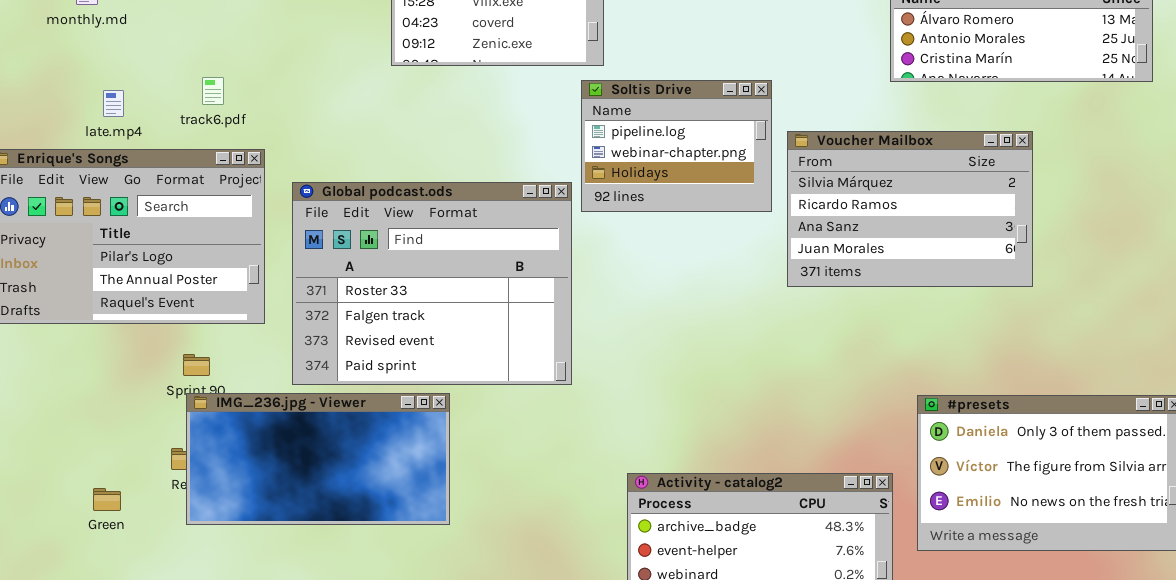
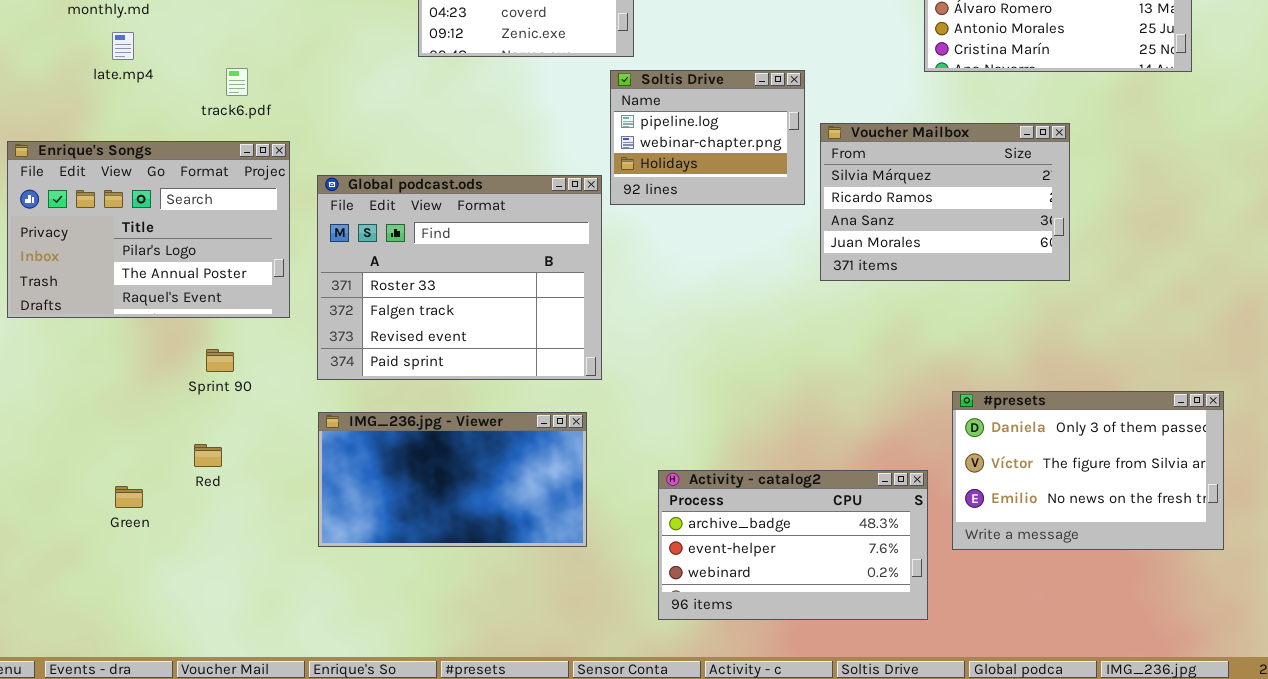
late.mp4: [103,90,124,117] -> [112,32,134,60], moved
IMG_236.jpg - Viewer: [186,393,450,525] -> [318,412,587,547], moved

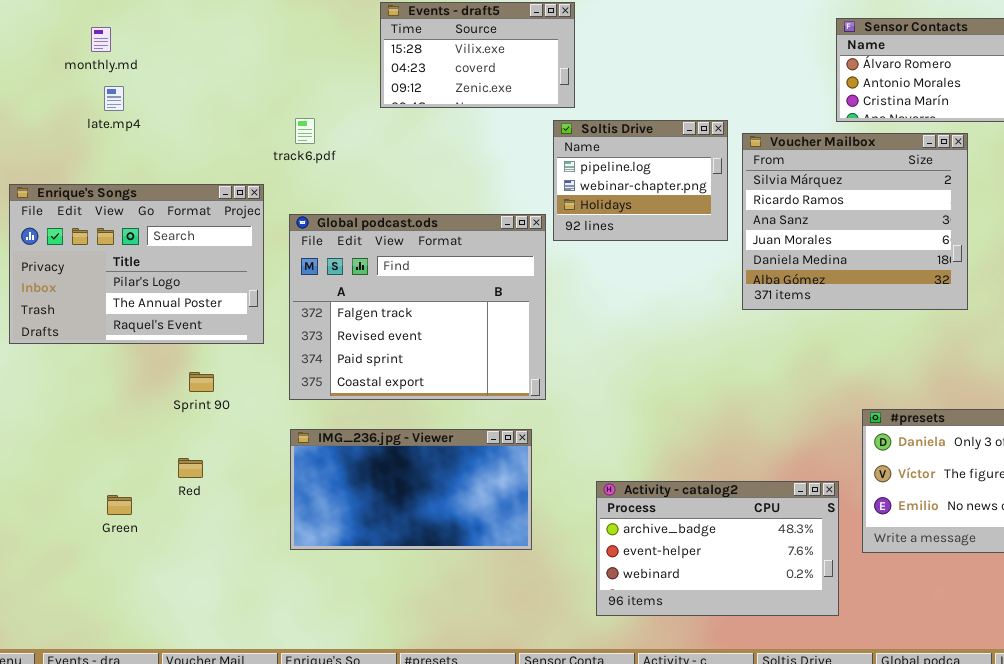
track6.pdf: [226,68,248,96] -> [295,118,315,144], moved
Voucher Mailbox: [820,123,1070,281] -> [742,133,968,310], resized
Global podcast.ods: [317,175,602,380] -> [289,214,546,400], scrolled down 1 row

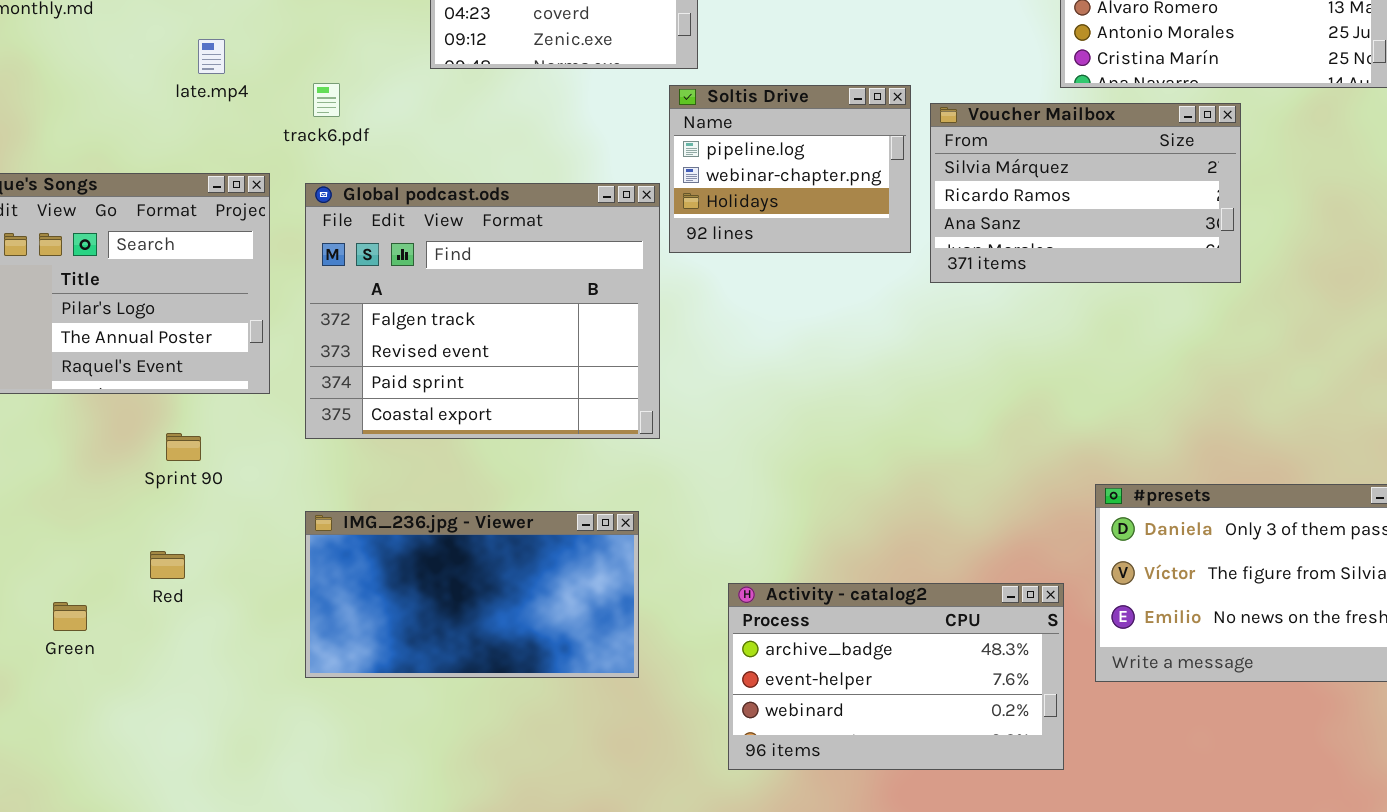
late.mp4: [104,86,124,111] -> [198,39,225,74], moved
Voucher Mailbox: [742,133,968,310] -> [930,103,1241,283], resized
Global podcast.ods: [289,214,546,400] -> [305,183,660,439], moved

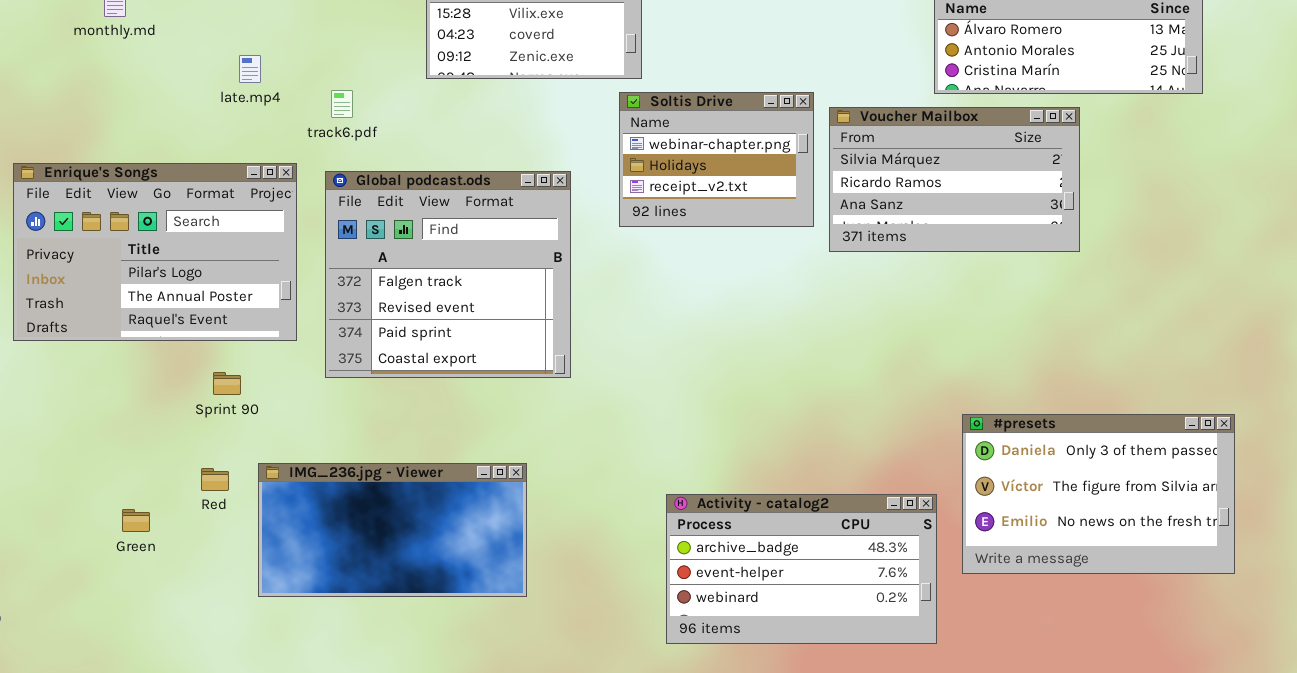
Soltis Drive: [669,85,911,253] -> [619,92,814,227], scrolled down 1 row
Global podcast.ods: [305,183,660,439] -> [325,171,571,378], resized
IMG_236.jpg - Viewer: [305,511,639,678] -> [258,463,527,597], moved

